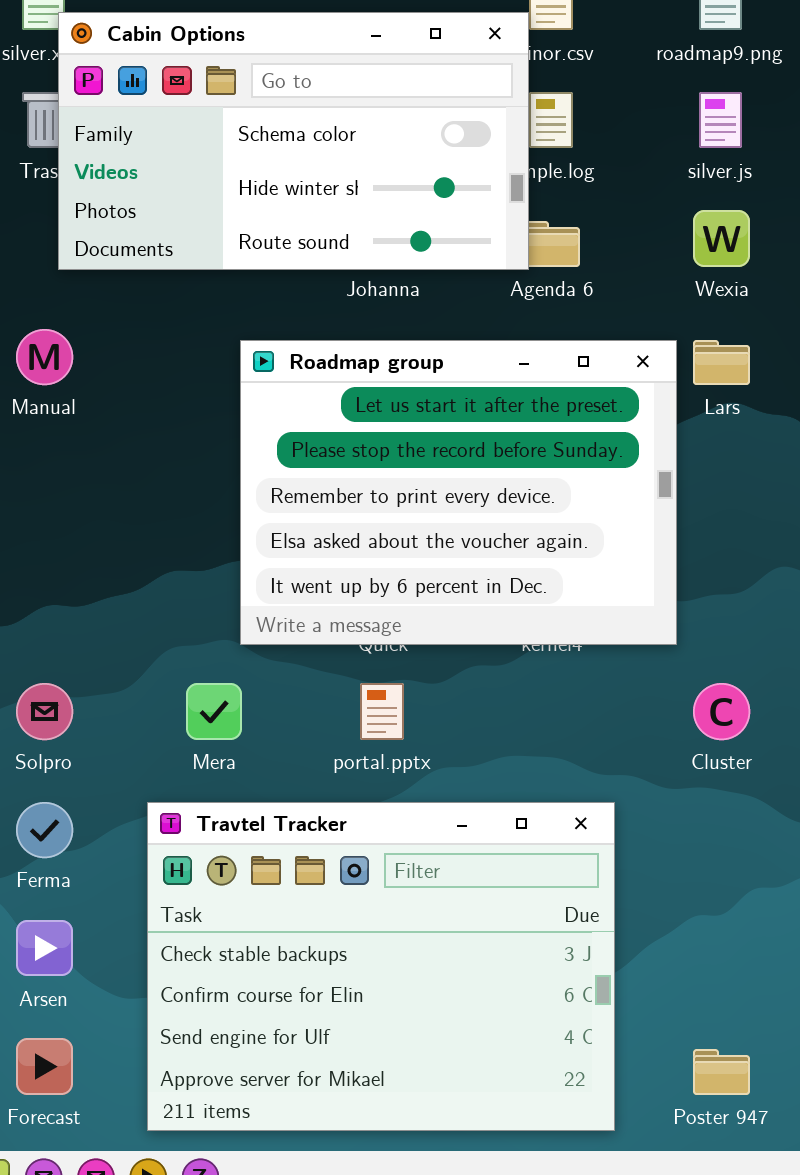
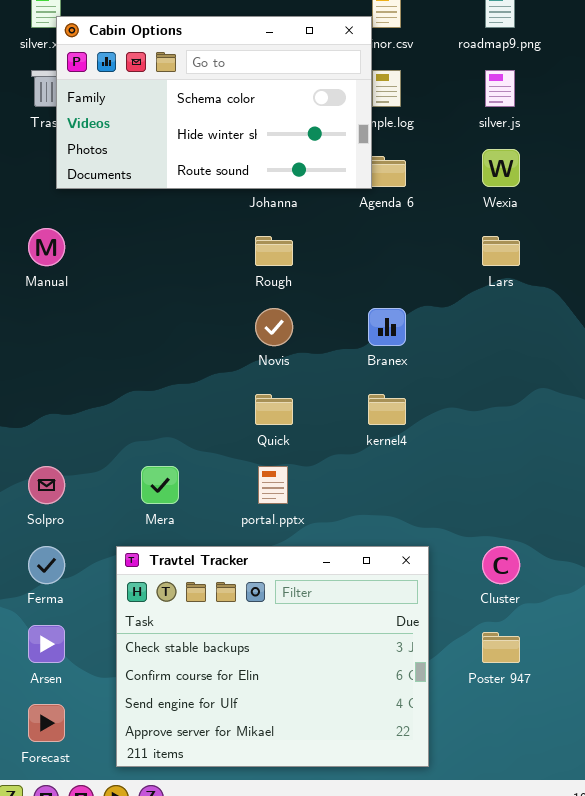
Roadmap group: [240,340,677,645] -> none, closed
Cluster: [693,683,750,740] -> [482,546,520,584], moved
Poster 947: [693,1049,750,1095] -> [482,632,520,663], moved

